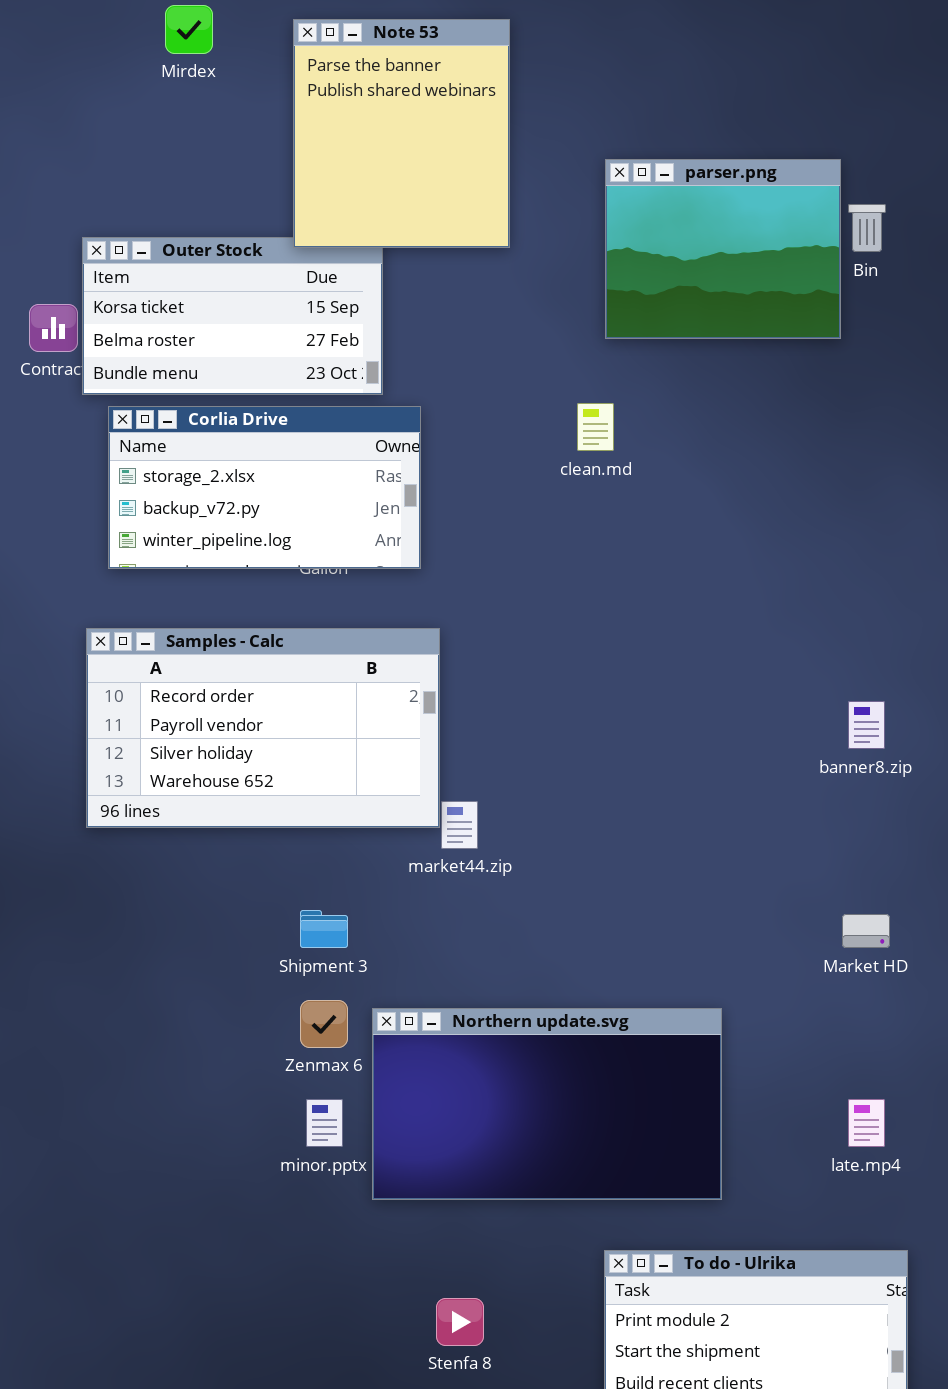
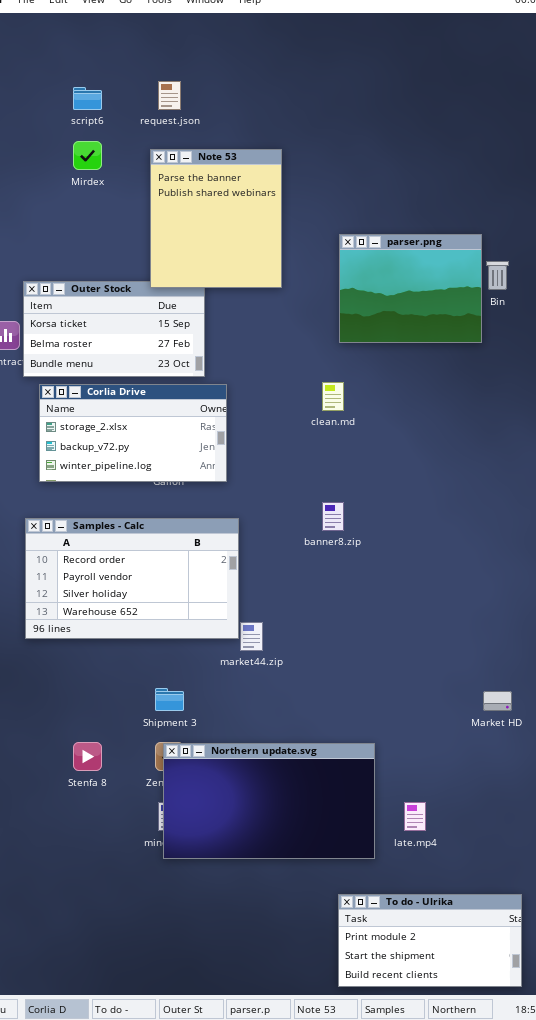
banner8.zip: [848,701,885,749] -> [322,502,344,531], moved
Northern update.svg: [372,1008,722,1200] -> [163,743,375,859], moved
late.mp4: [848,1099,885,1147] -> [404,802,426,831], moved
Stenfa 8: [436,1298,484,1346] -> [73,742,102,771], moved

